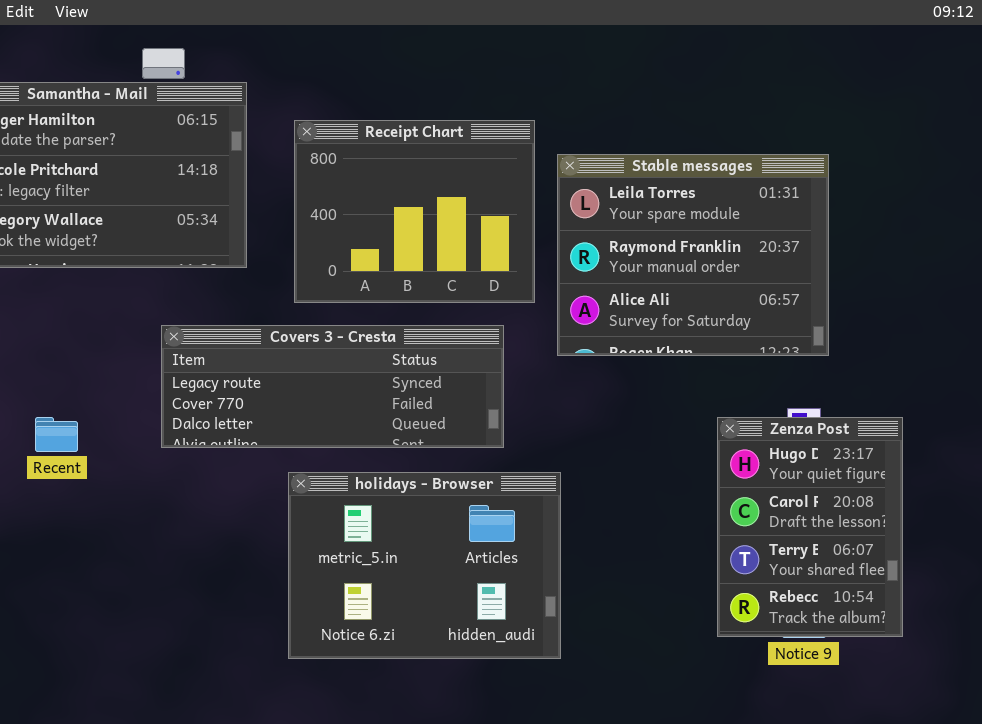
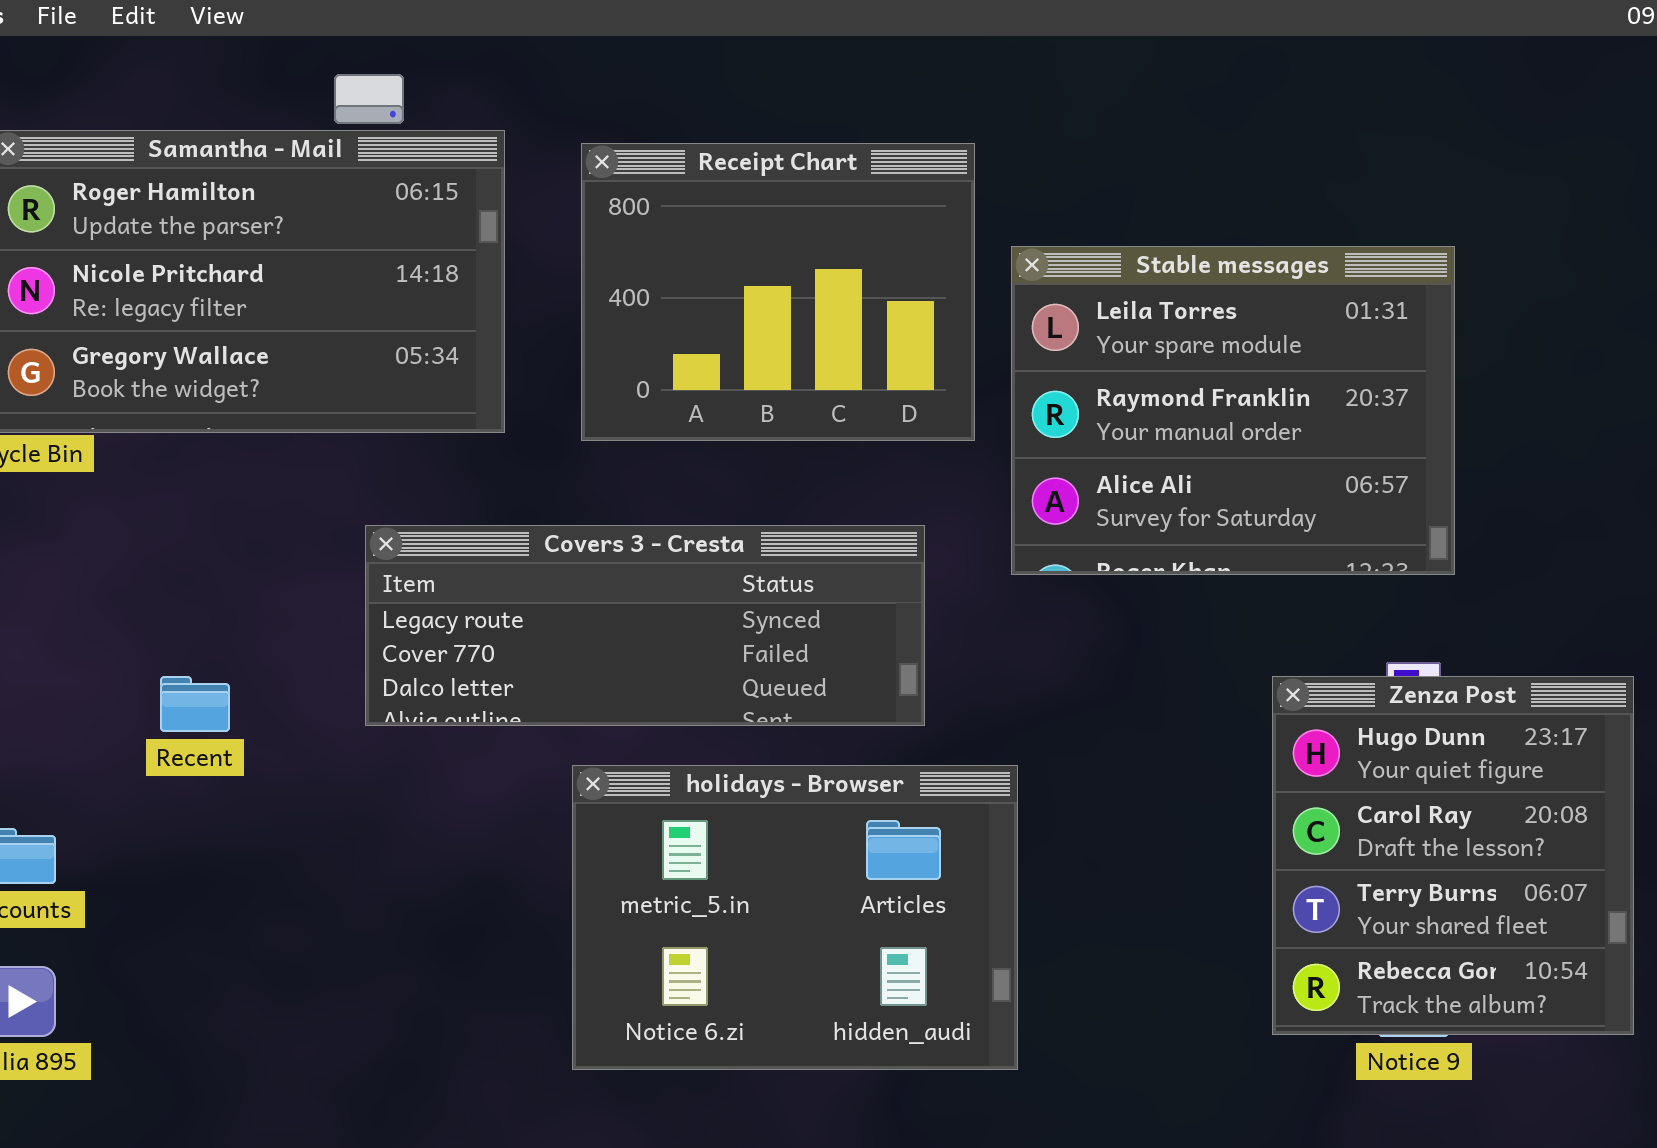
Receipt Chart: [294,120,535,303] -> [581,143,975,441], moved
Zenza Post: [717,417,903,637] -> [1272,676,1634,1035], resized

